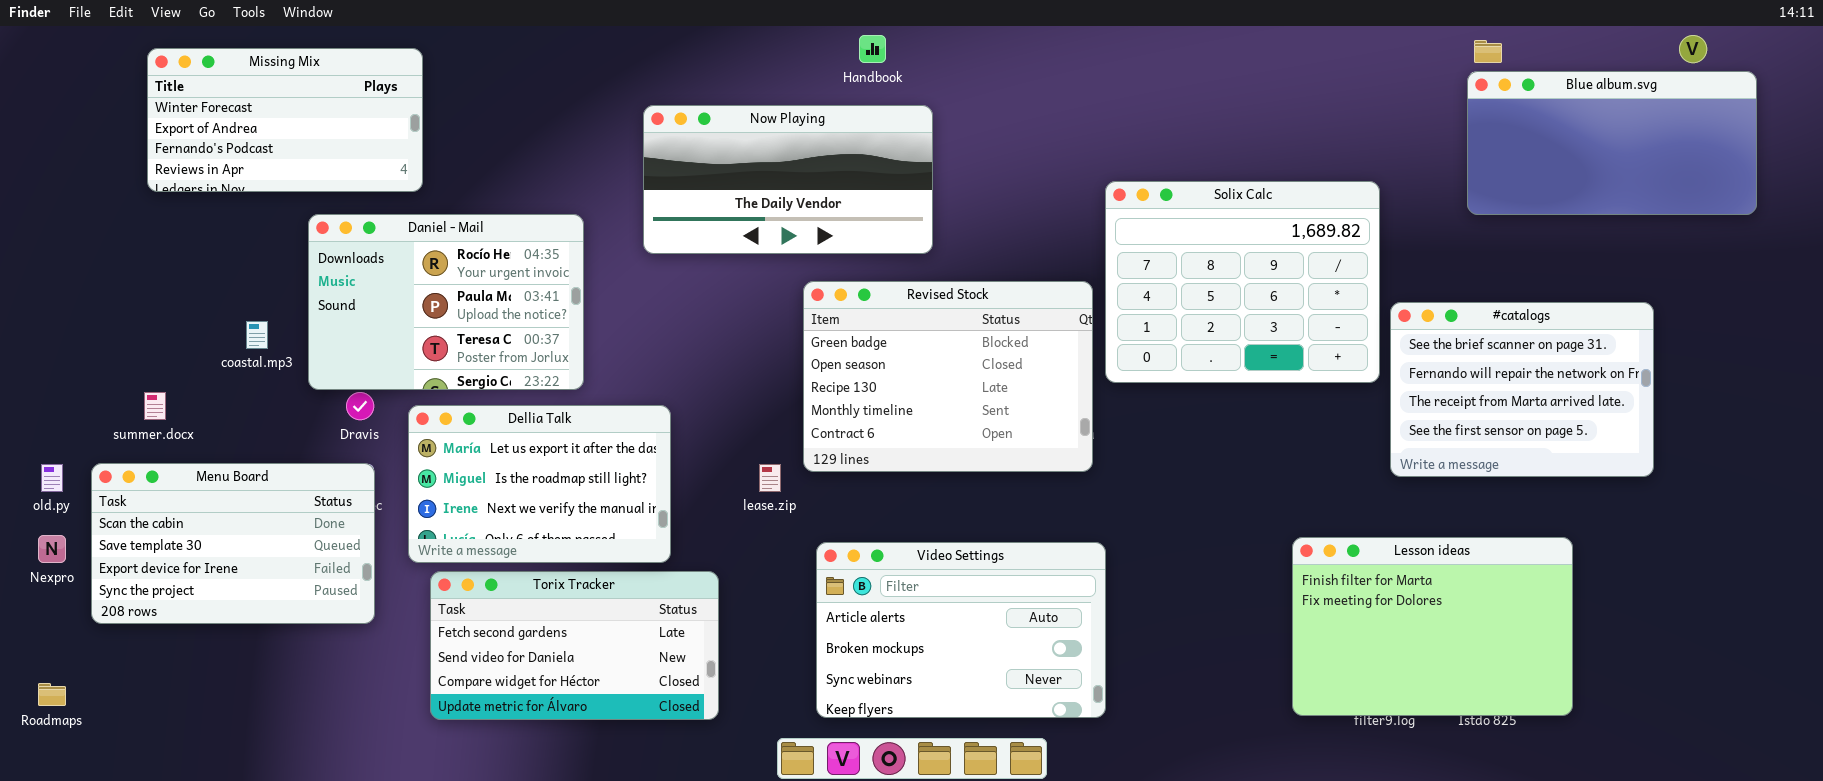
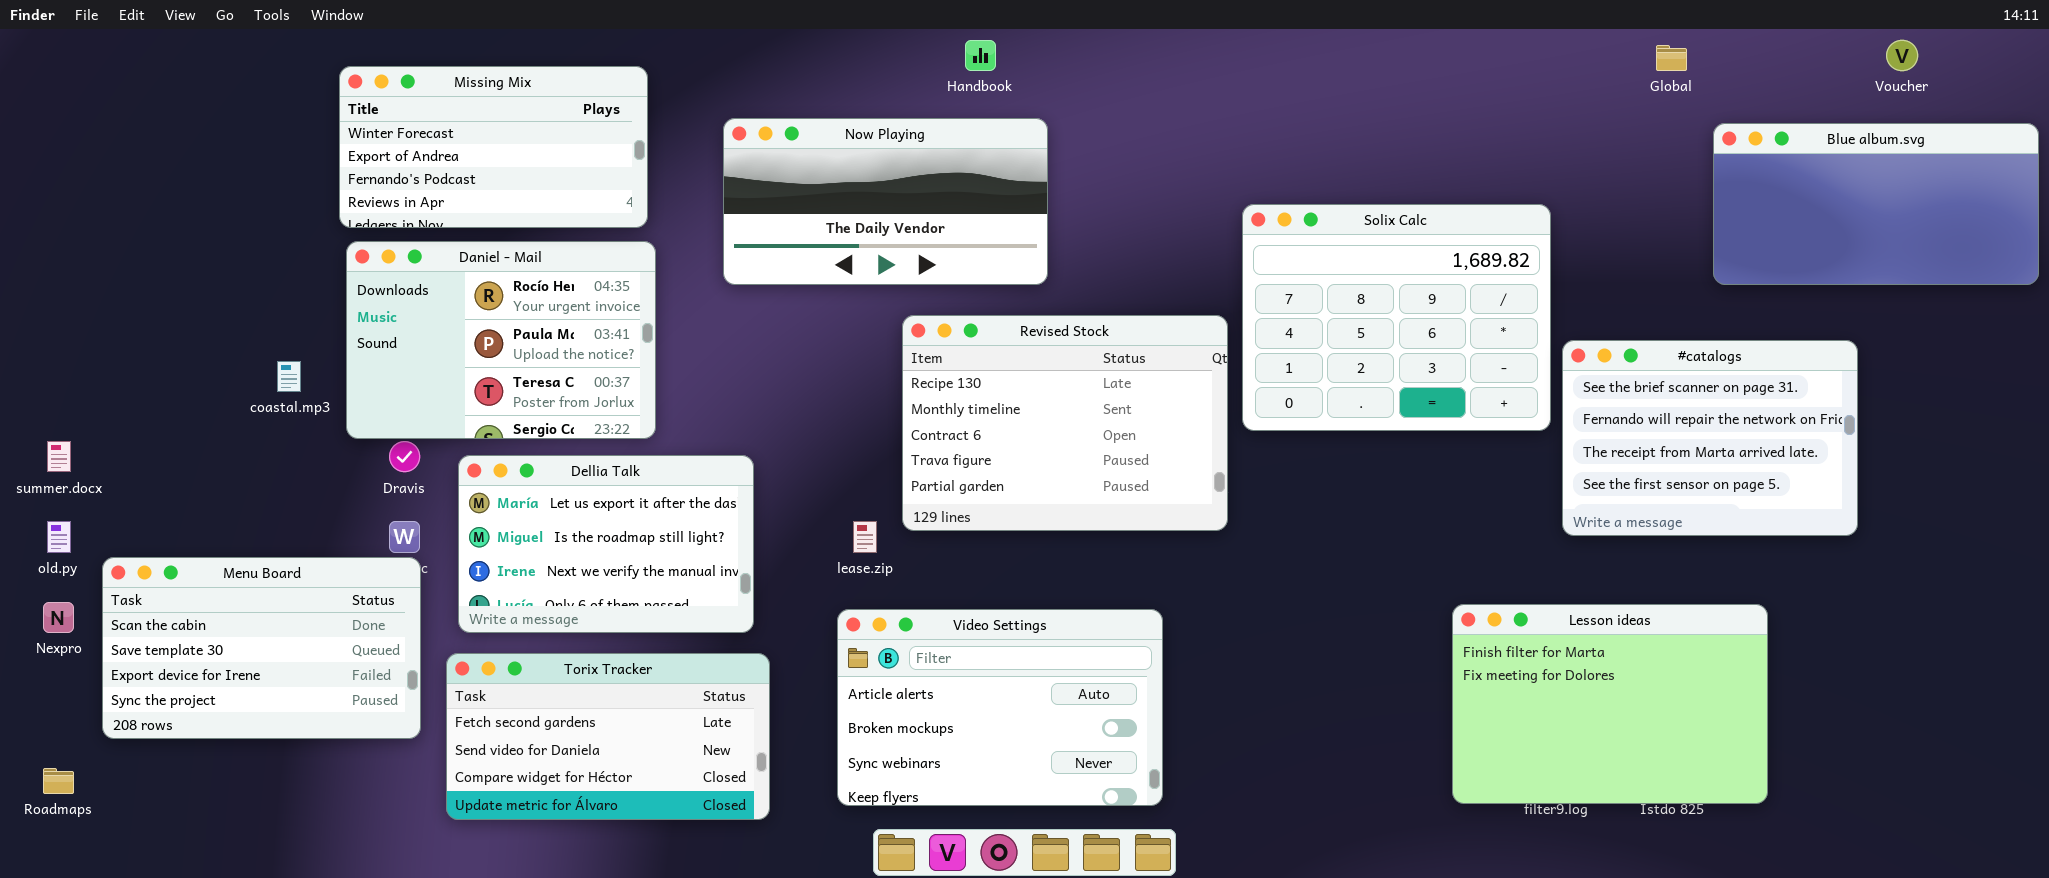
Missing Mix: [147,48,423,192] -> [339,66,648,228], moved
Blue album.svg: [1467,71,1757,215] -> [1713,123,2039,285], moved
Revised Stock: [803,281,1093,472] -> [902,315,1228,531], scrolled down 2 rows
summer.docx: [144,392,166,420] -> [47,441,71,472], moved
Menu Board: [91,463,375,624] -> [102,557,421,739], moved
Video Settings: [816,542,1106,718] -> [837,609,1163,806], moved
Torix Tracker: [430,571,719,720] -> [446,653,770,820], moved

